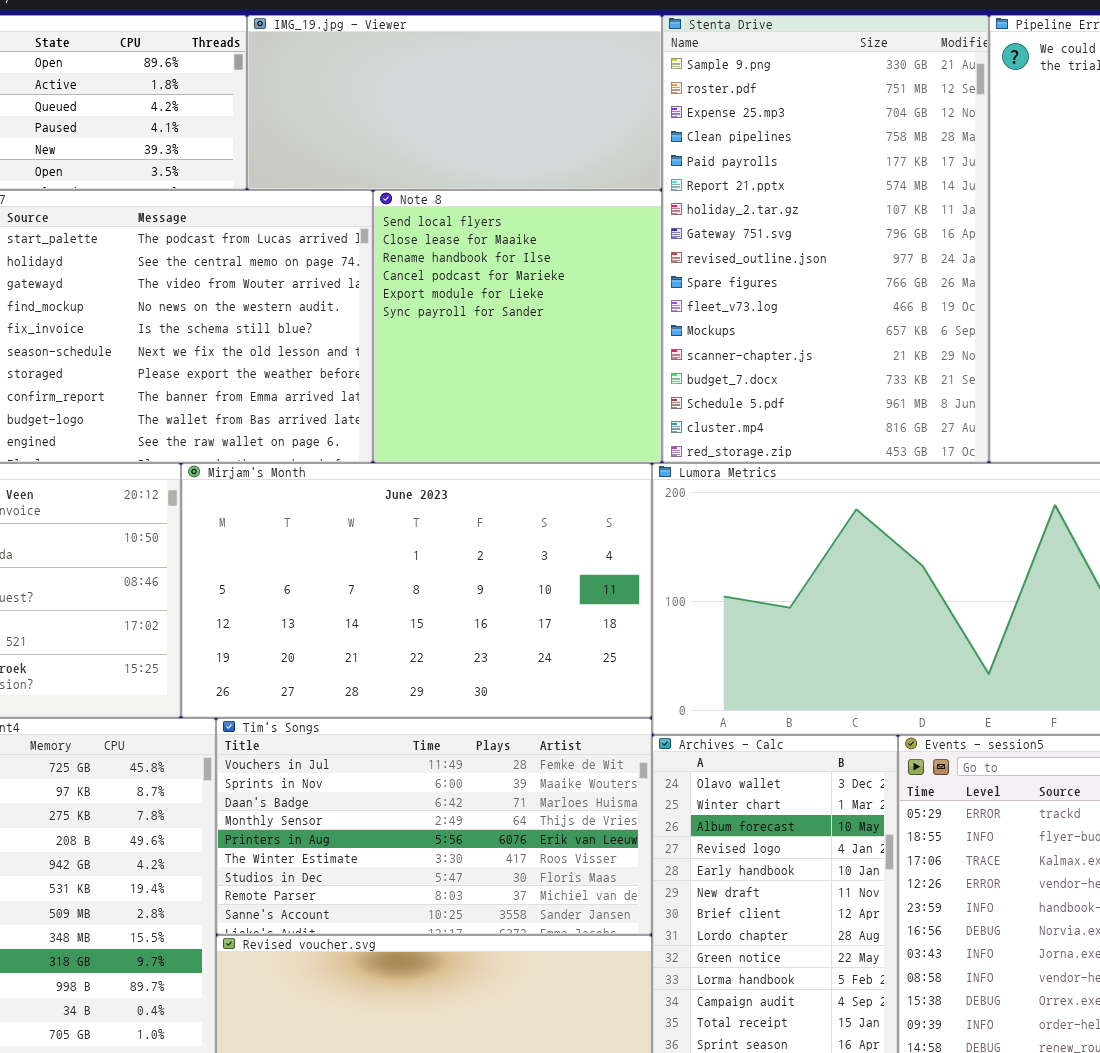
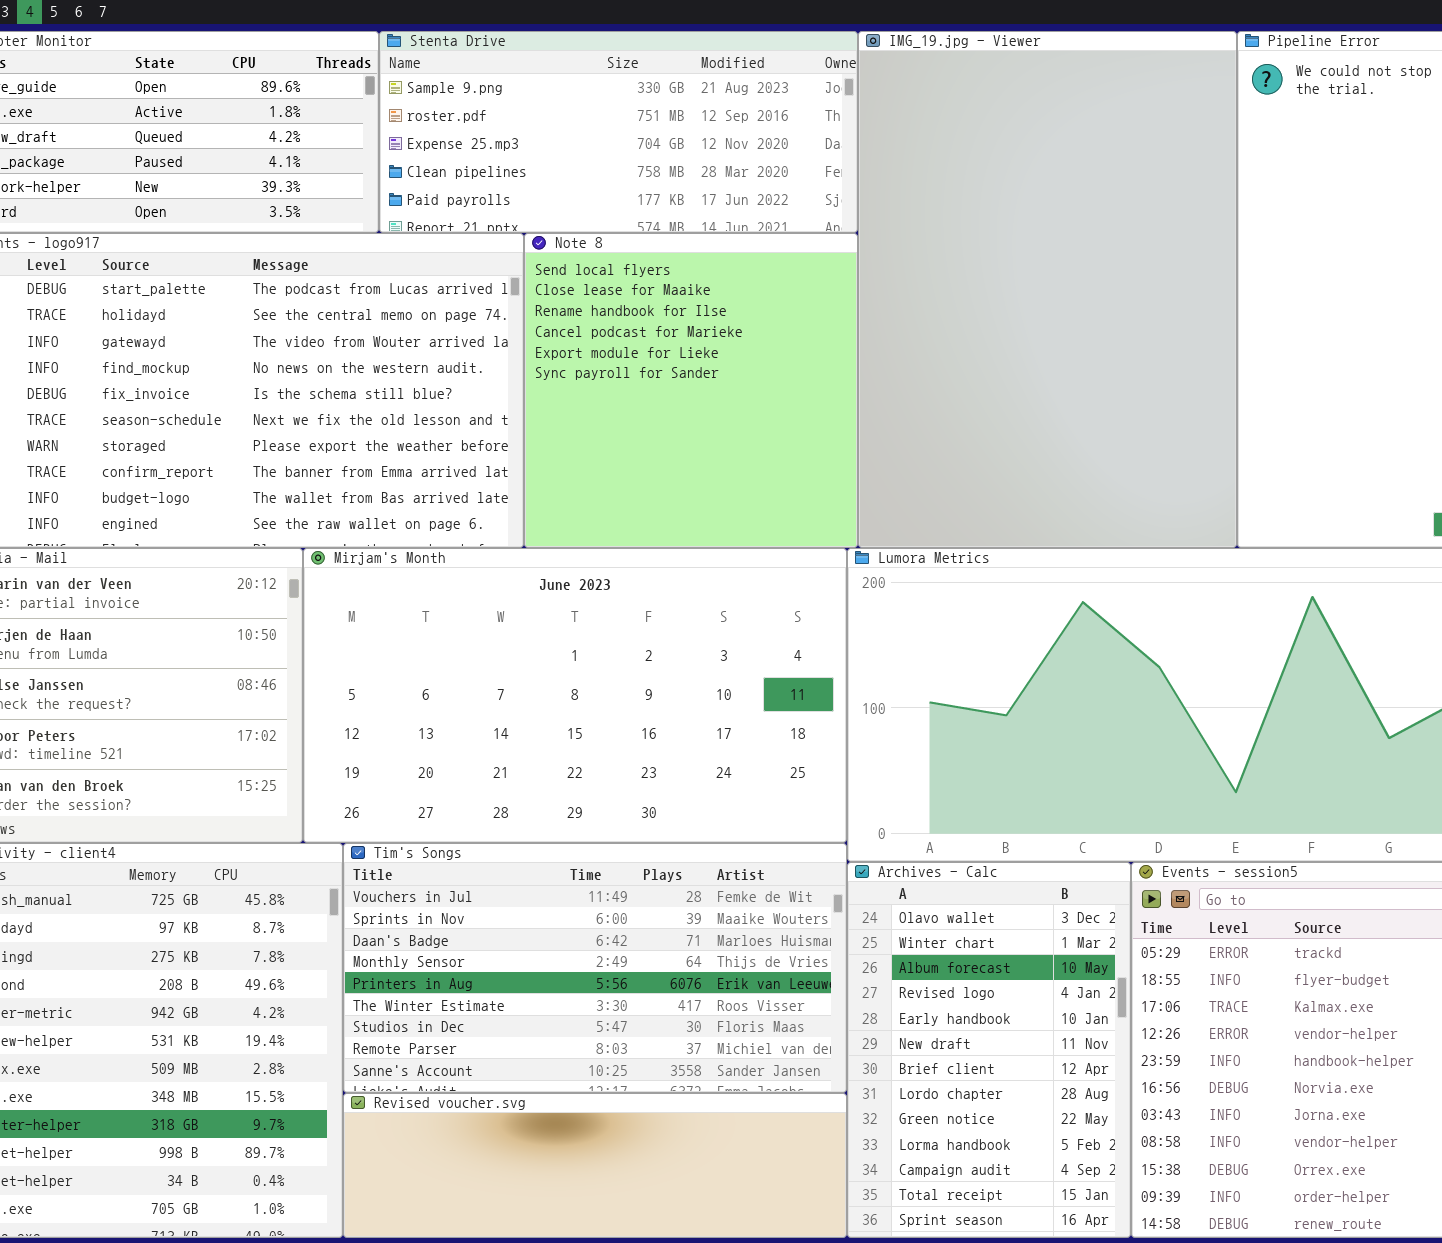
IMG_19.jpg - Viewer: [247,15,662,190] -> [858,31,1237,548], moved, resized
Stenta Drive: [662,15,989,463] -> [379,31,858,233], moved, resized

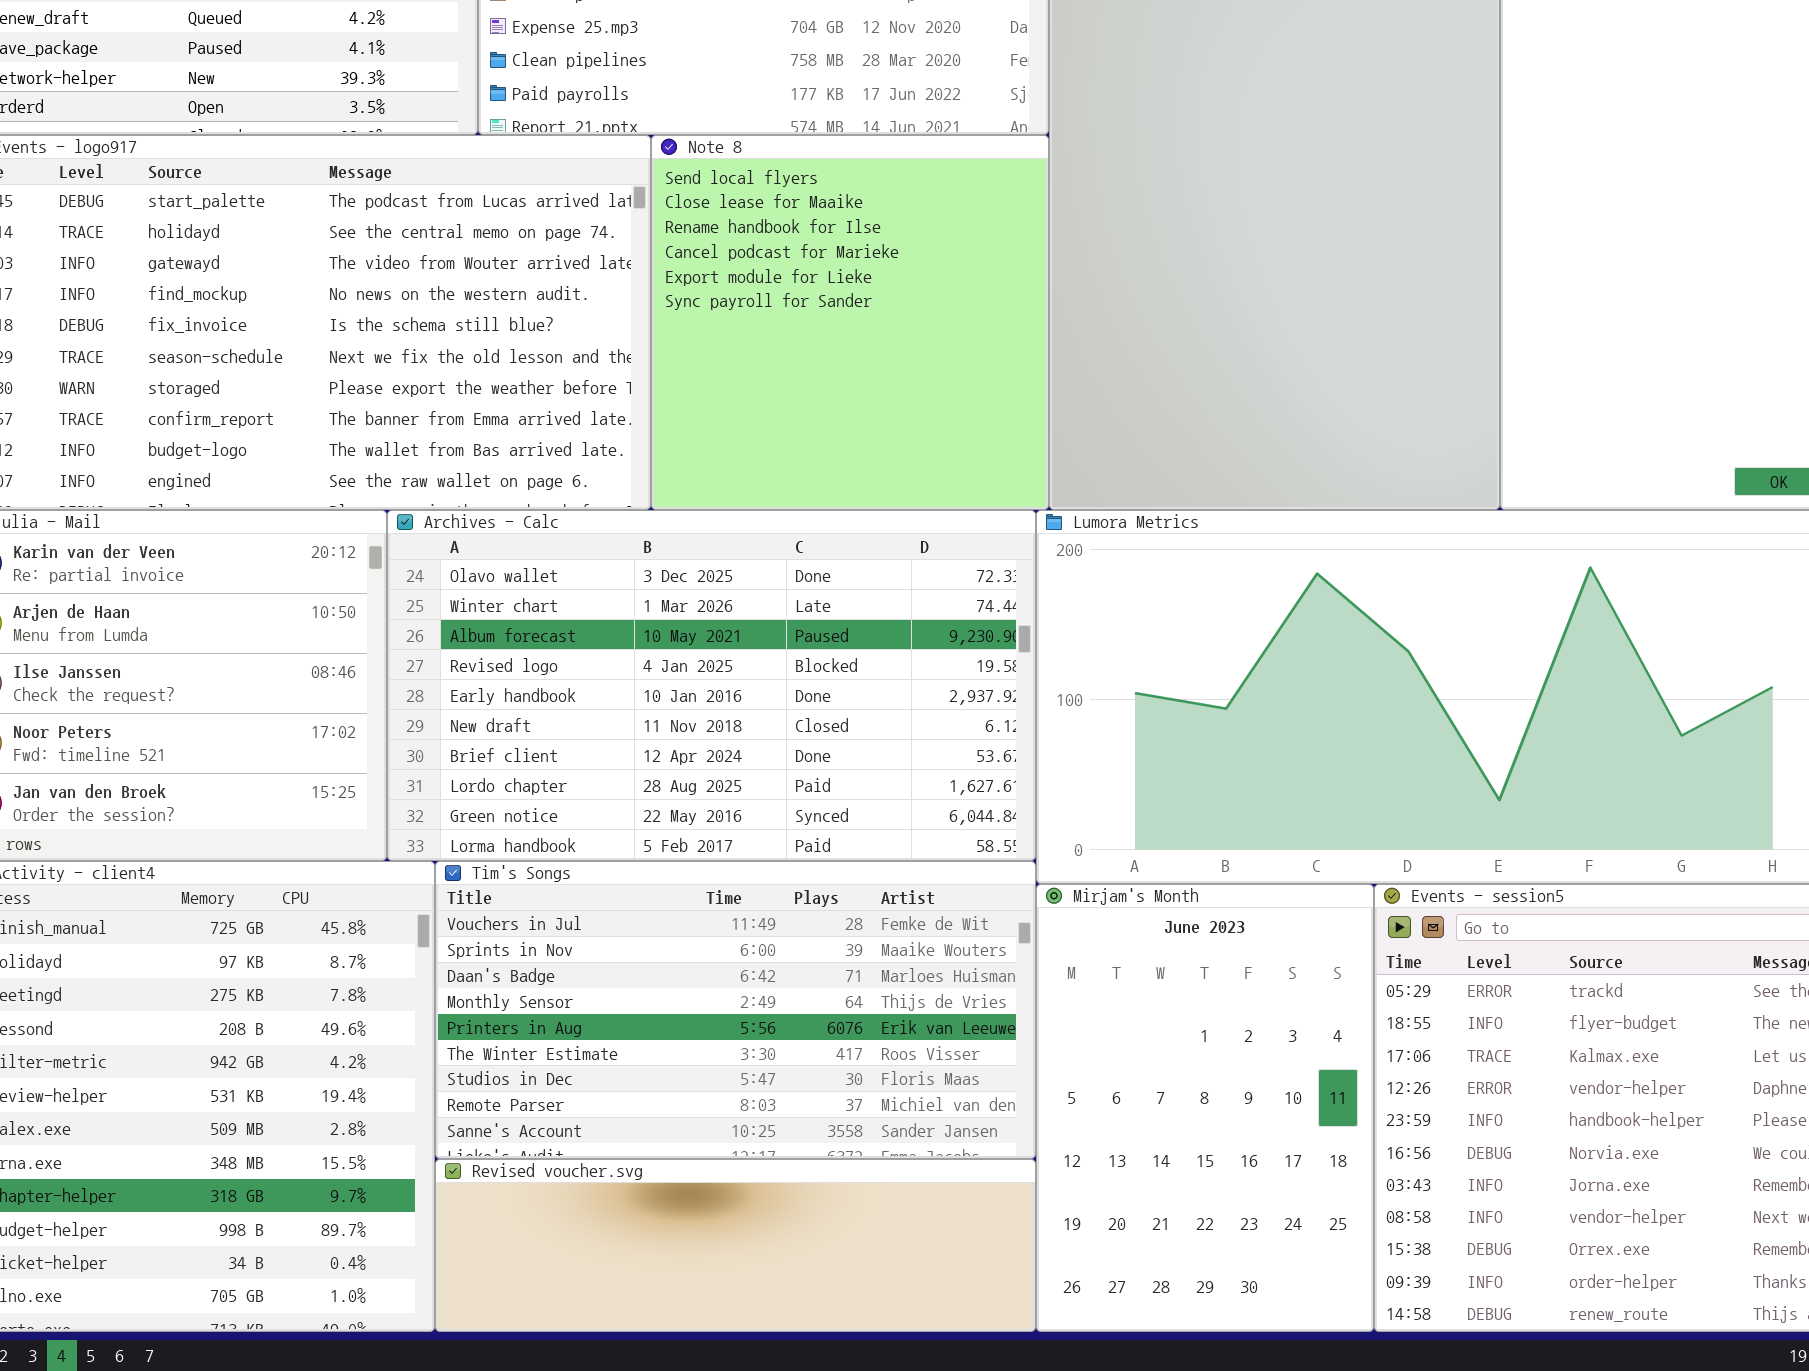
Mirjam's Month: [303,548,847,843] -> [1036,884,1374,1332], moved, resized
Archives - Calc: [847,862,1131,1238] -> [387,510,1036,861], moved, resized

